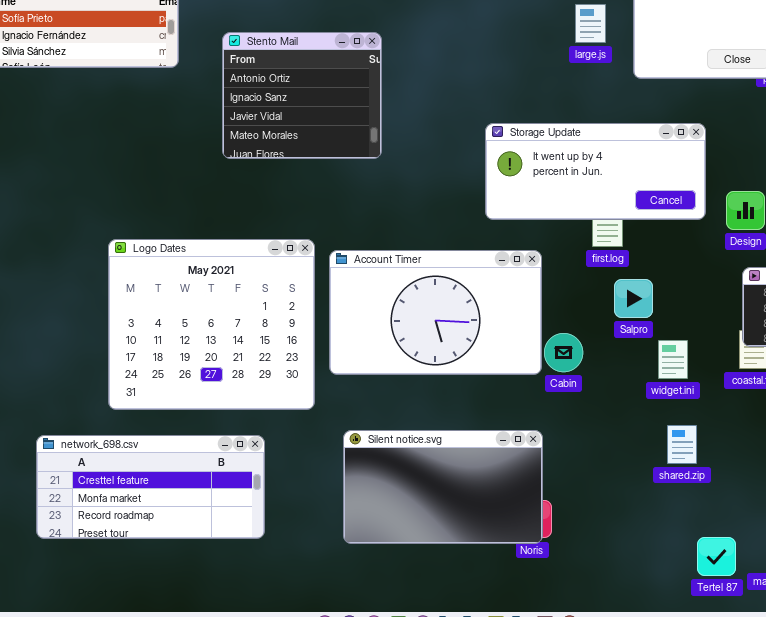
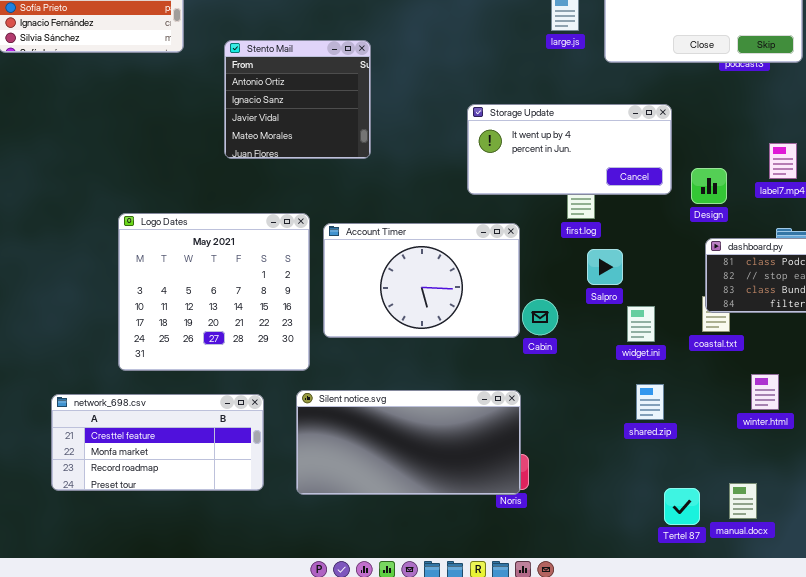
Stento Mail: [222,32,382,159] -> [224,40,371,159], moved
Silent notice.svg: [343,430,543,544] -> [296,390,521,495], resized

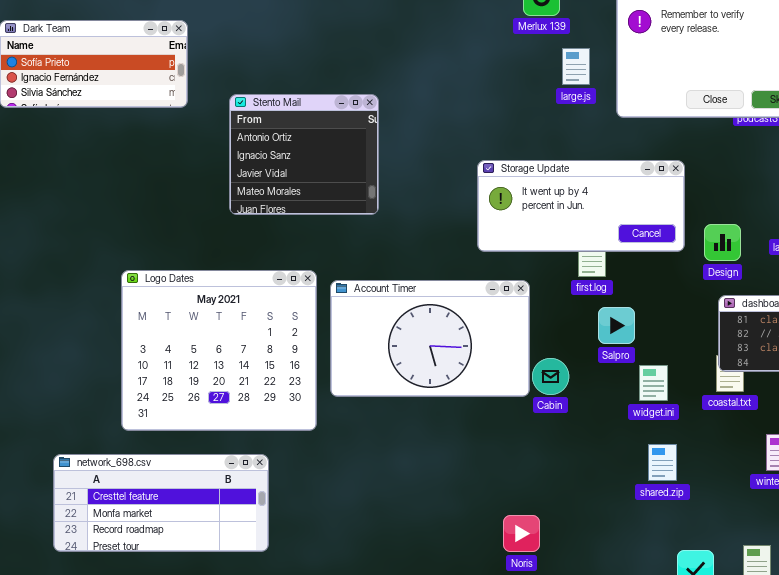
Silent notice.svg: [296,390,521,495] -> none, closed

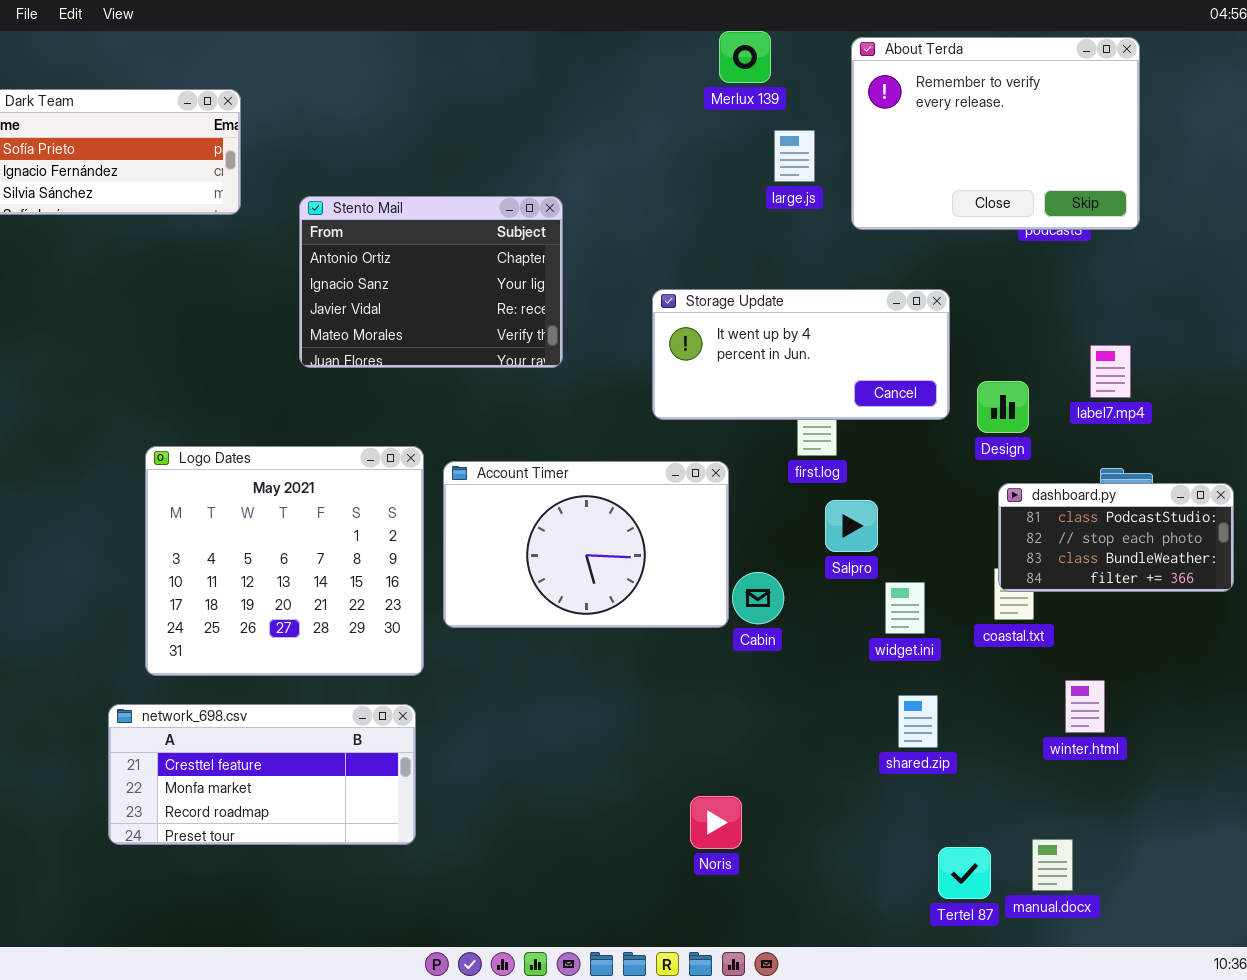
Stento Mail: [229,94,379,215] -> [299,196,563,368], resized
network_698.csv: [53,454,269,552] -> [108,704,416,845], moved

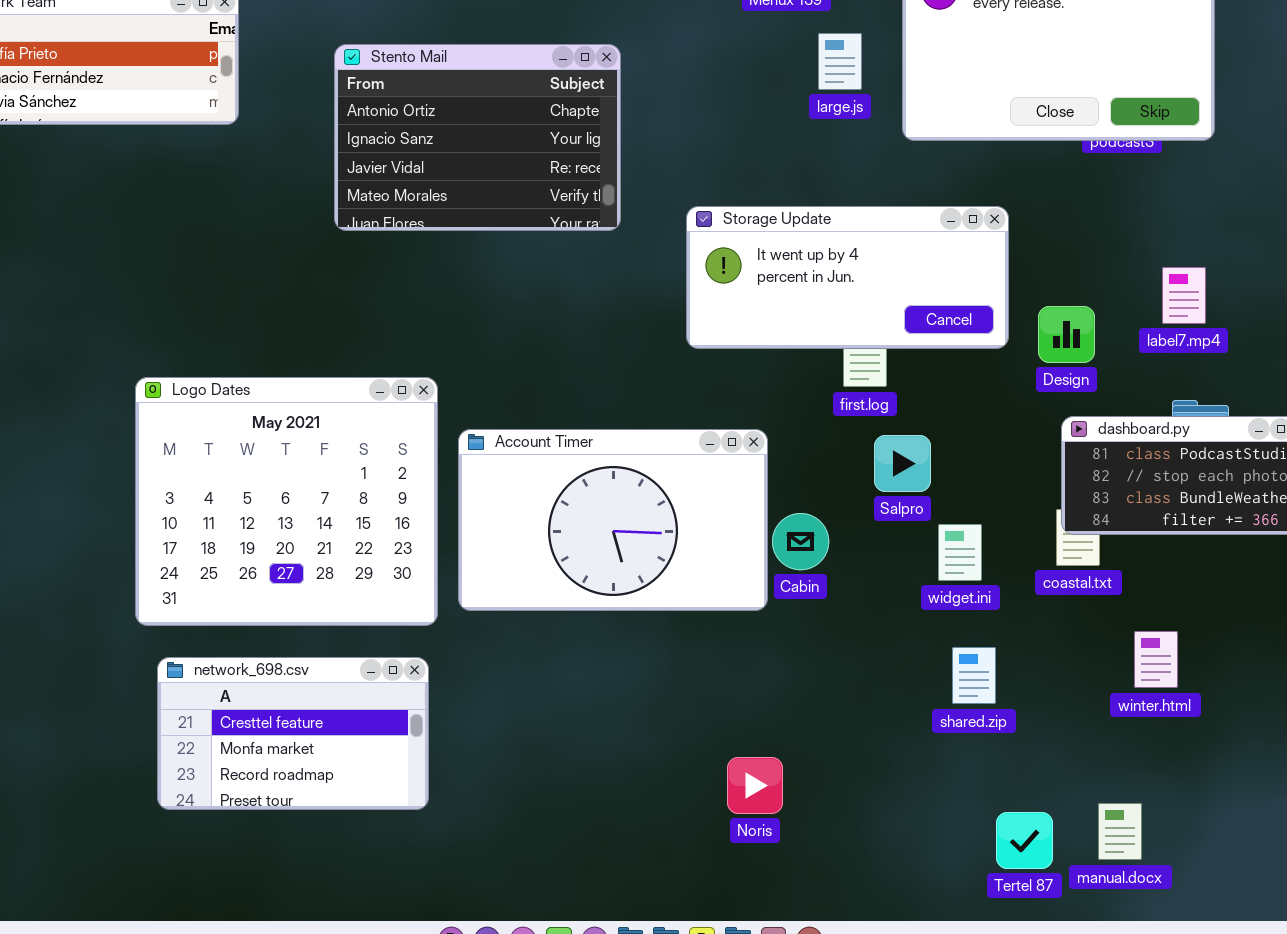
Stento Mail: [299,196,563,368] -> [334,44,621,231], moved
Account Timer: [443,461,729,628] -> [458,429,768,611], moved
network_698.csv: [108,704,416,845] -> [157,657,429,810], resized

